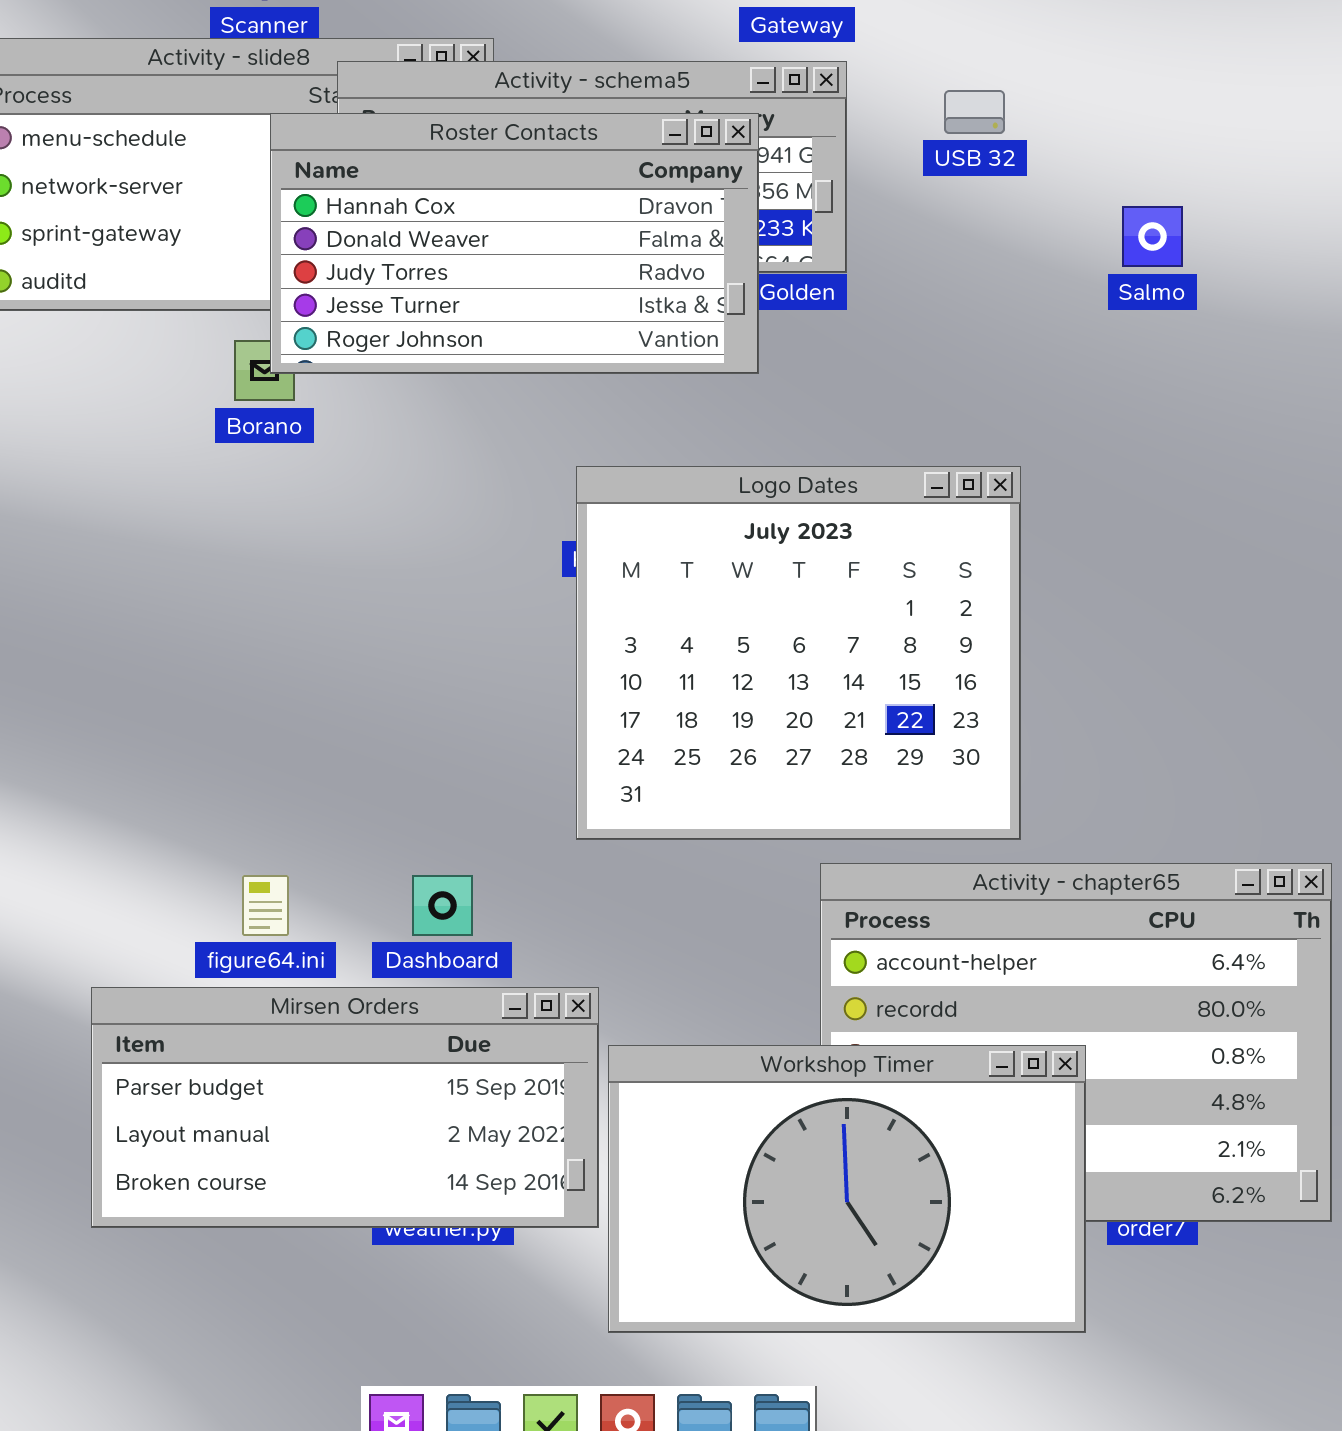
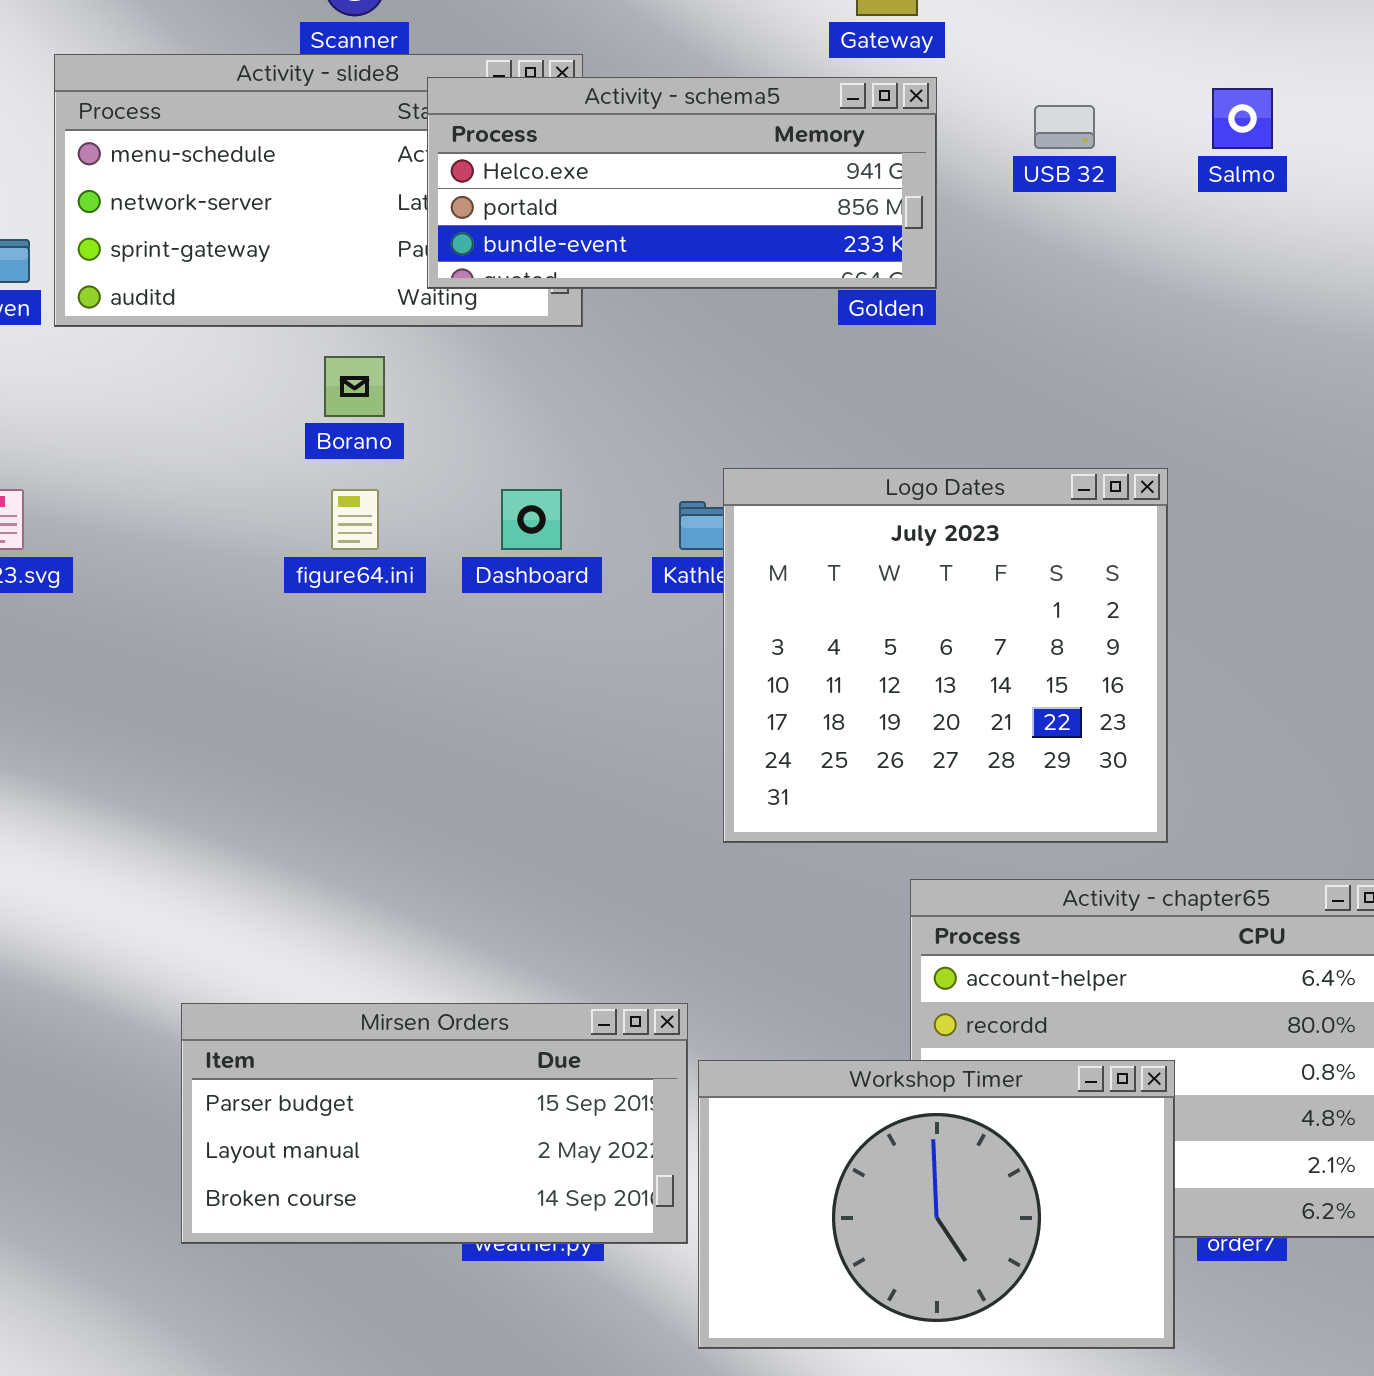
Roster Contacts: [270,113,759,374] -> none, closed
Salmo: [1122,206,1183,267] -> [1212,88,1273,149], moved
Logo Dates: [576,466,1021,840] -> [723,468,1168,843], moved
figure64.ini: [242,875,289,936] -> [331,489,379,550], moved
Dashboard: [412,875,473,936] -> [501,489,562,550], moved

